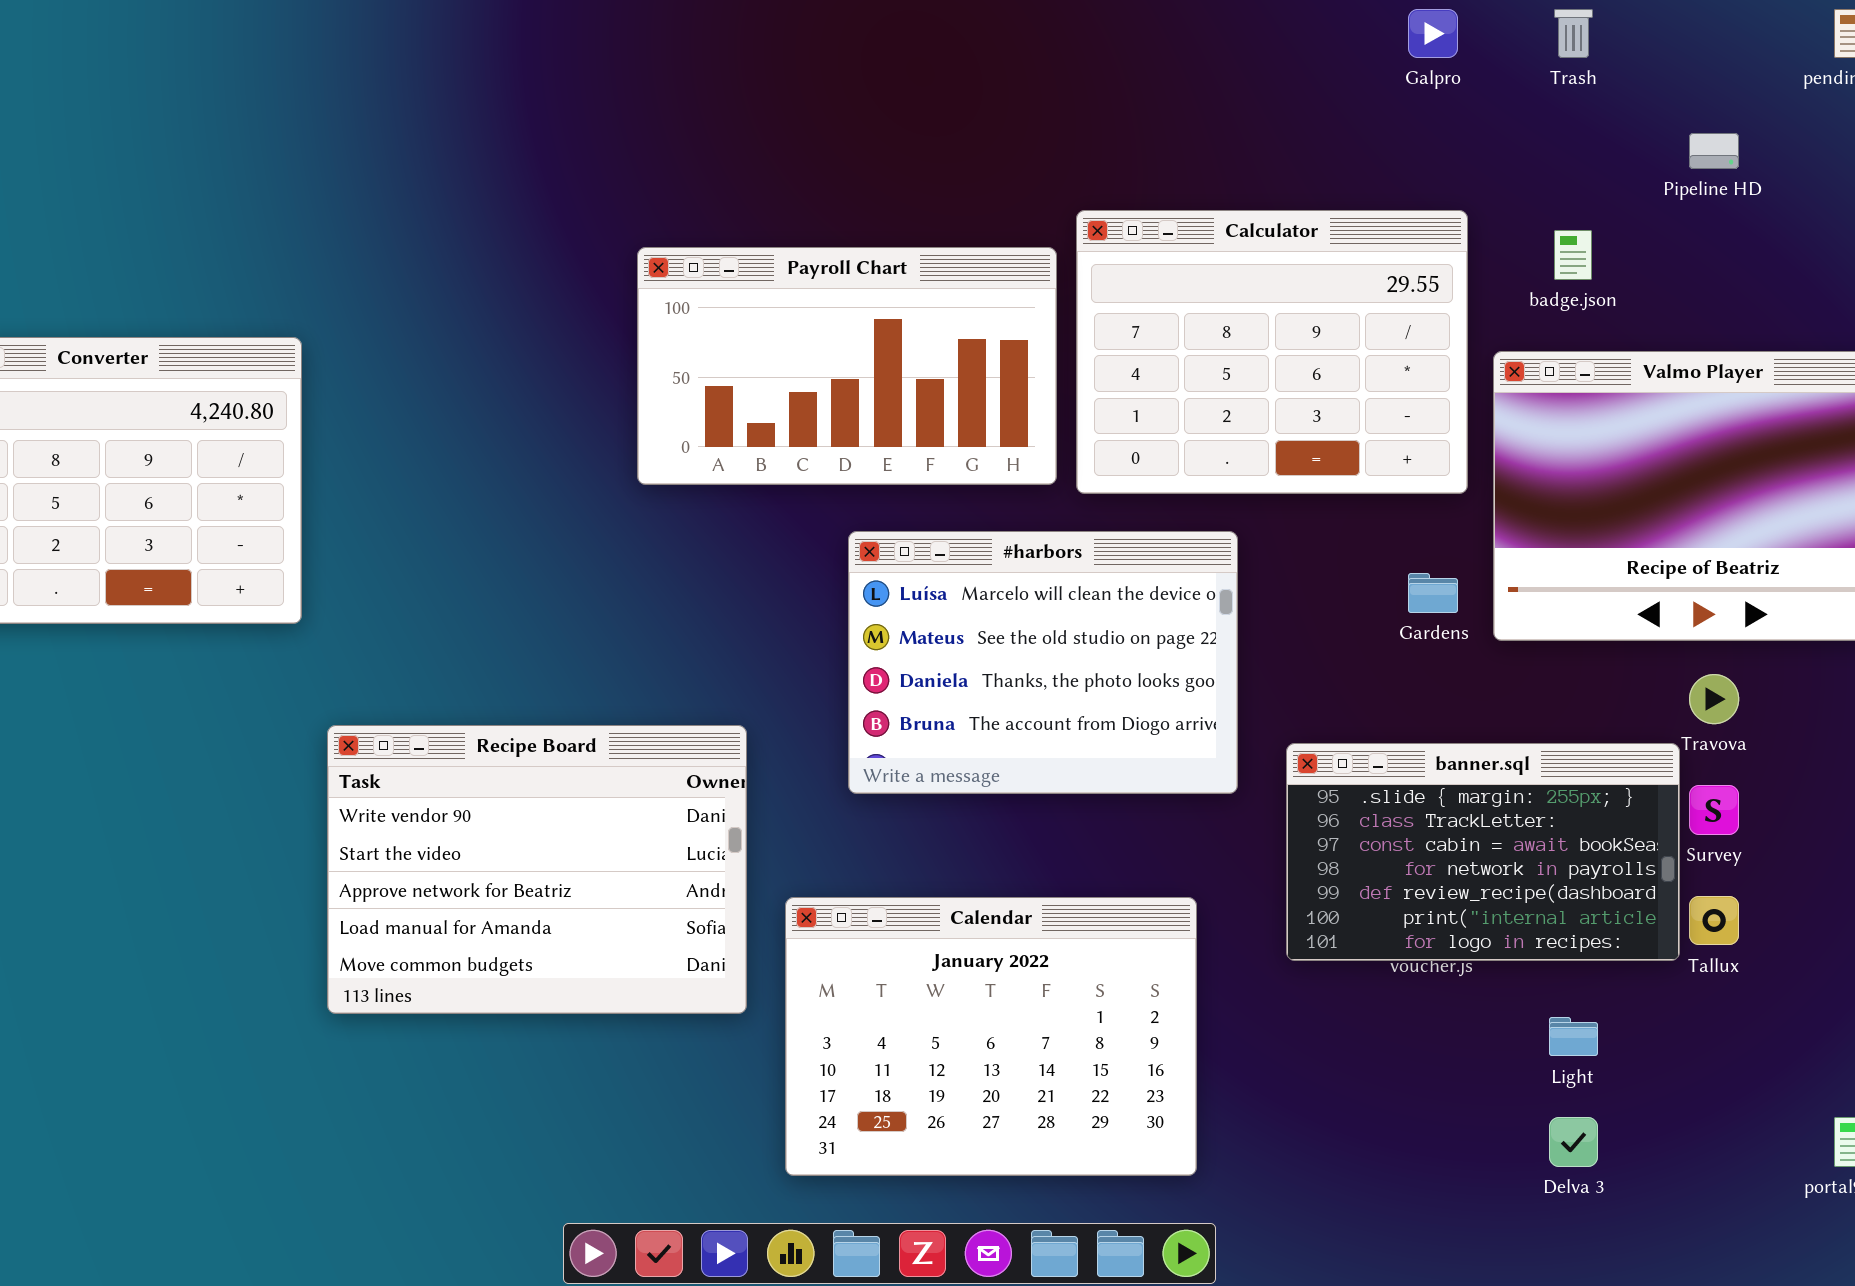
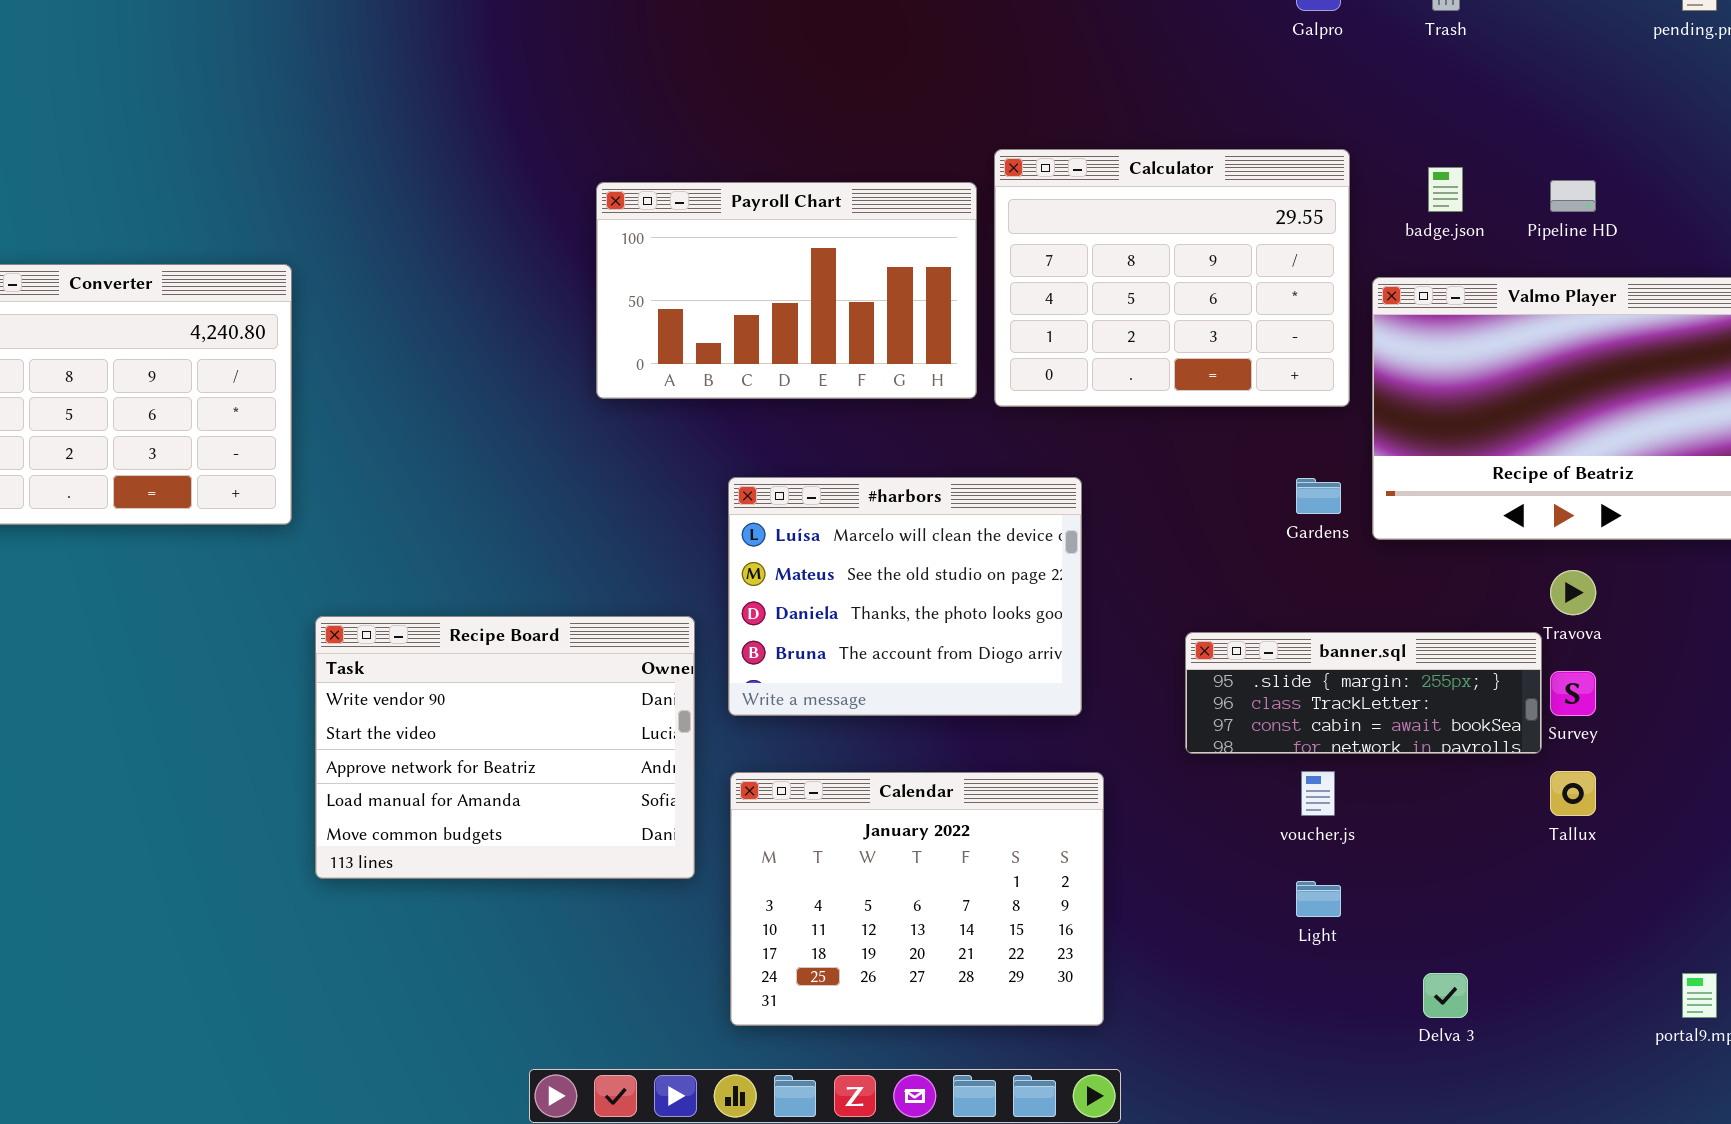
Pipeline HD: [1689,133,1739,169] -> [1550,180,1596,212], moved
#harbors: [848,531,1238,794] -> [728,477,1082,716], moved
banner.sql: [1286,743,1680,961] -> [1185,632,1542,754], resized
Light: [1549,1017,1598,1056] -> [1296,881,1341,917], moved

